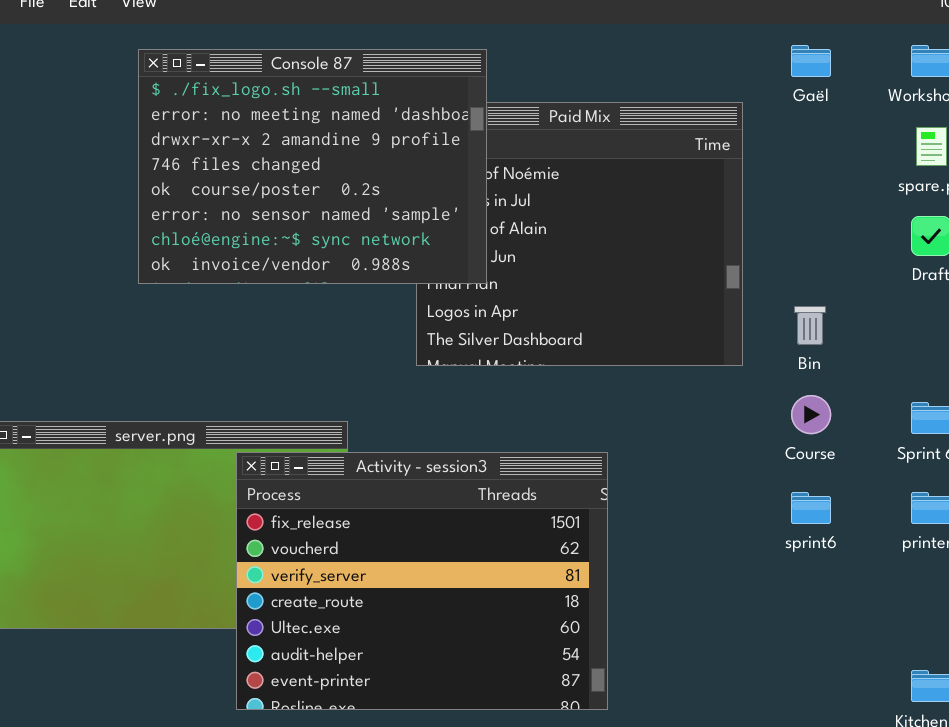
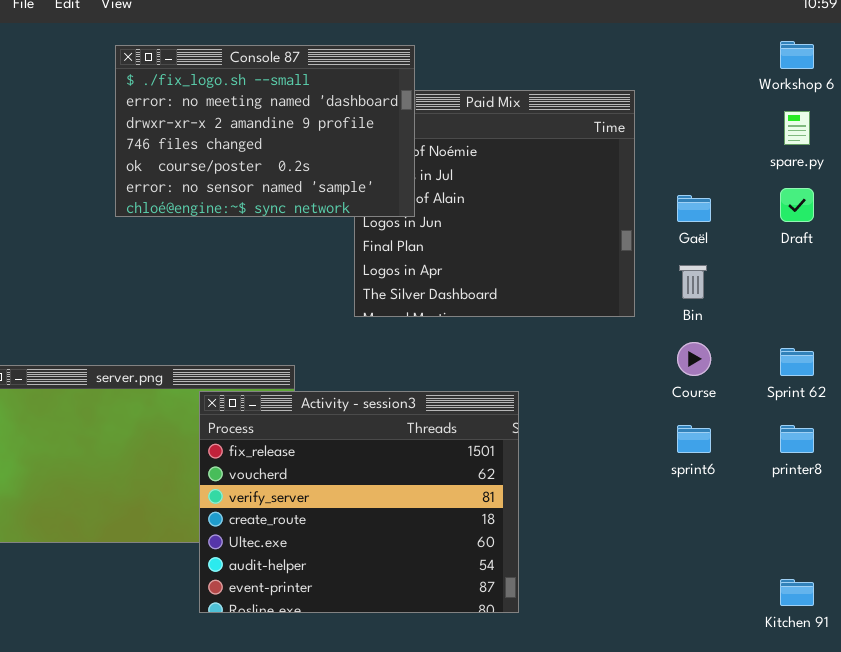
Gaël: [791,45,831,77] -> [677,195,711,222], moved
Console 87: [138,49,487,284] -> [115,45,415,217], resized

